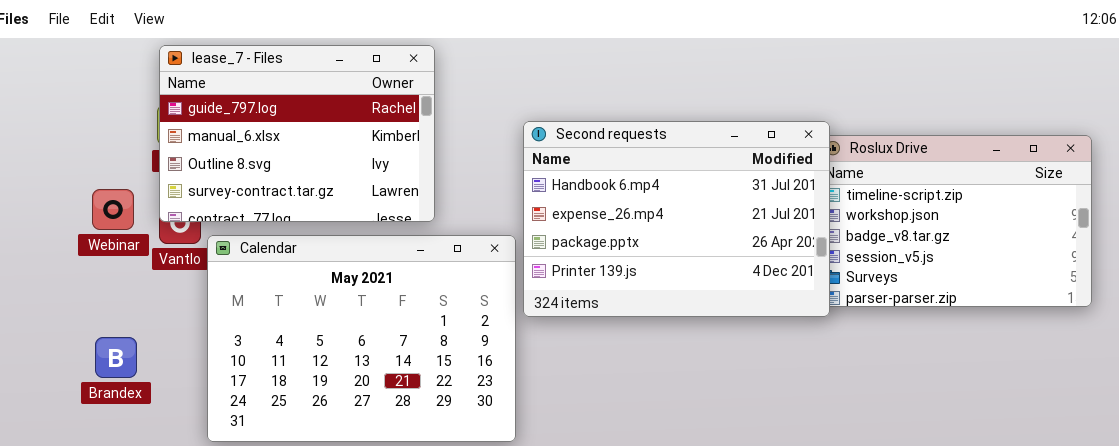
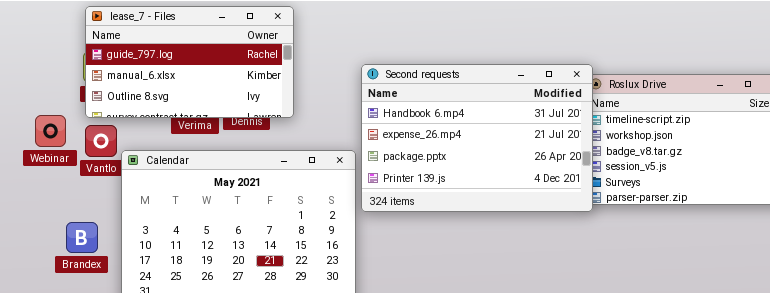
lease_7 - Files: [159,45,435,222] -> [85,6,294,118], resized
Brandex: [95,337,137,378] -> [66,222,98,253], moved

